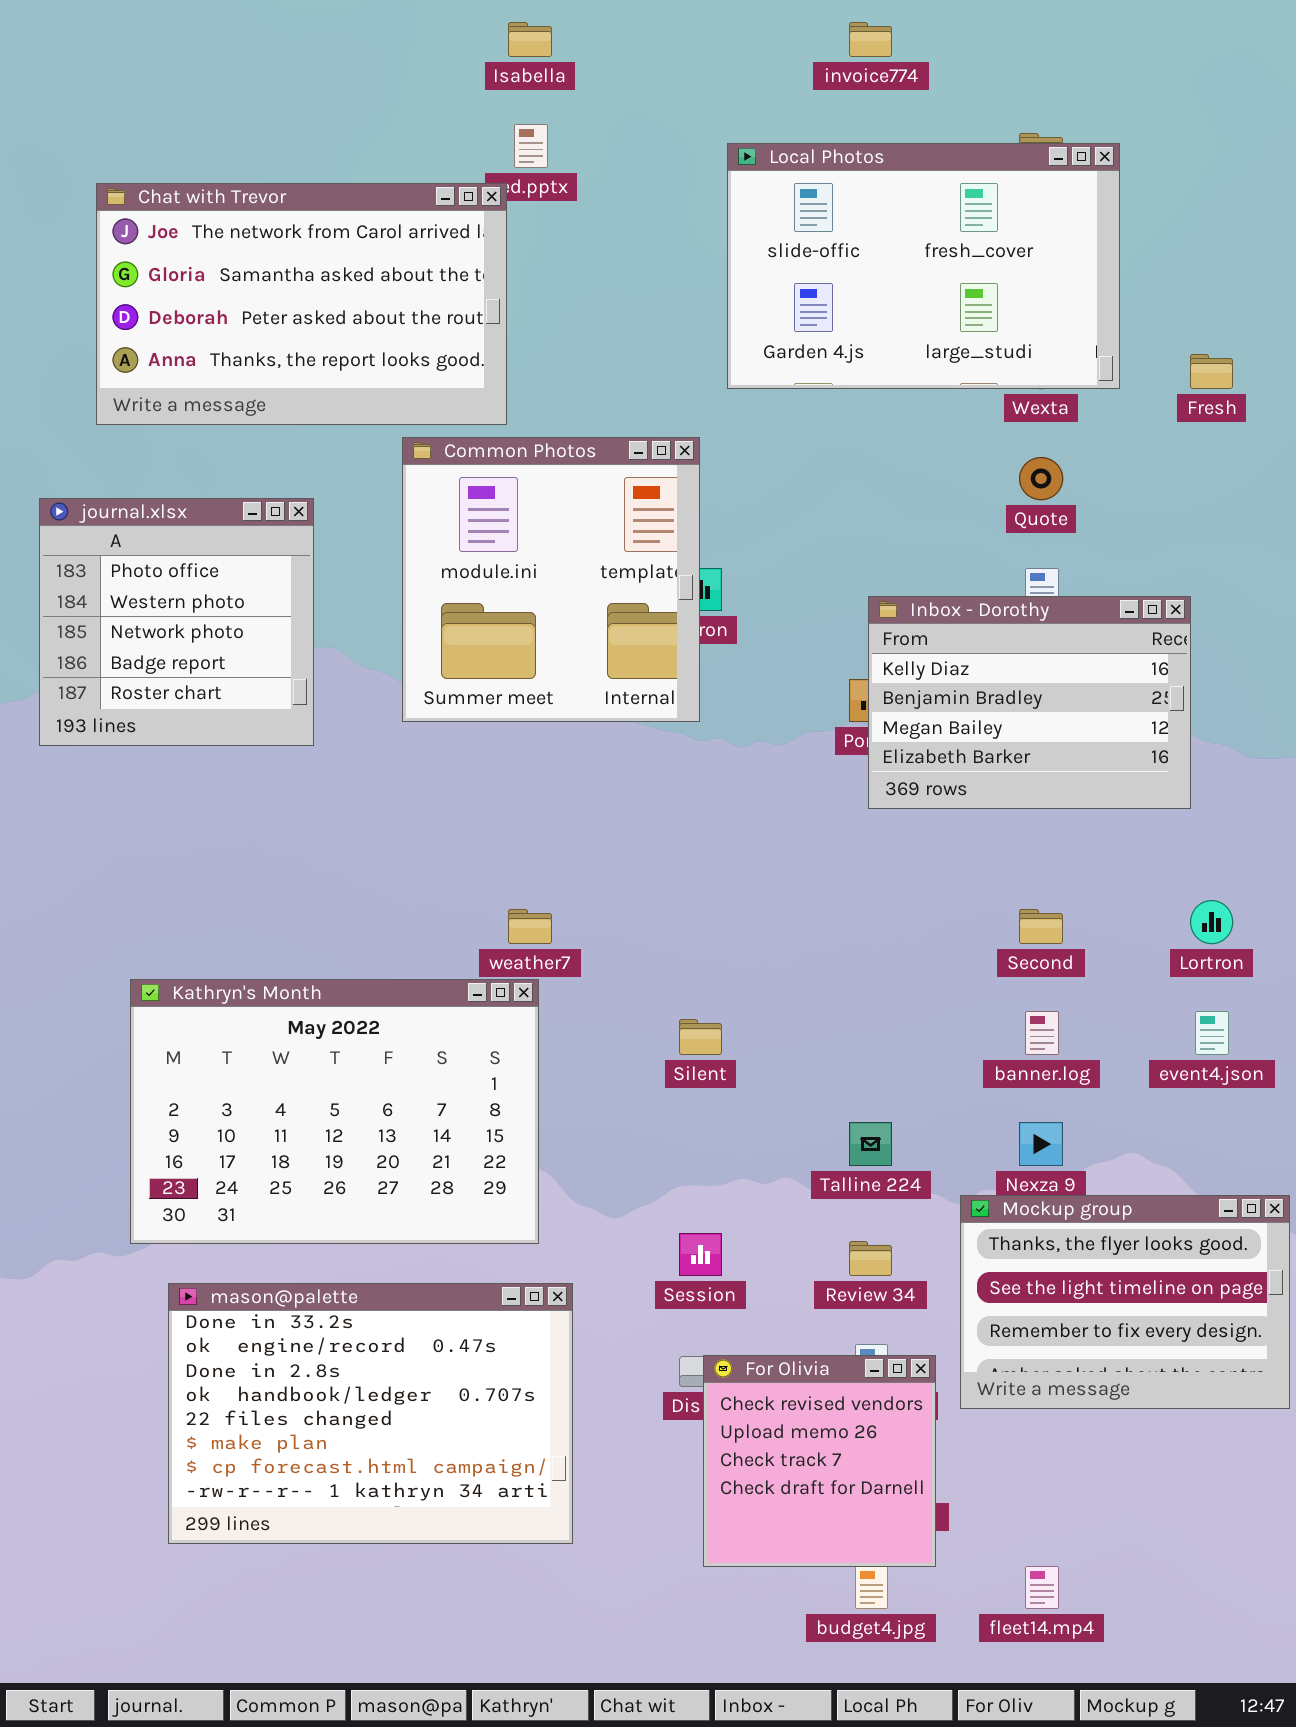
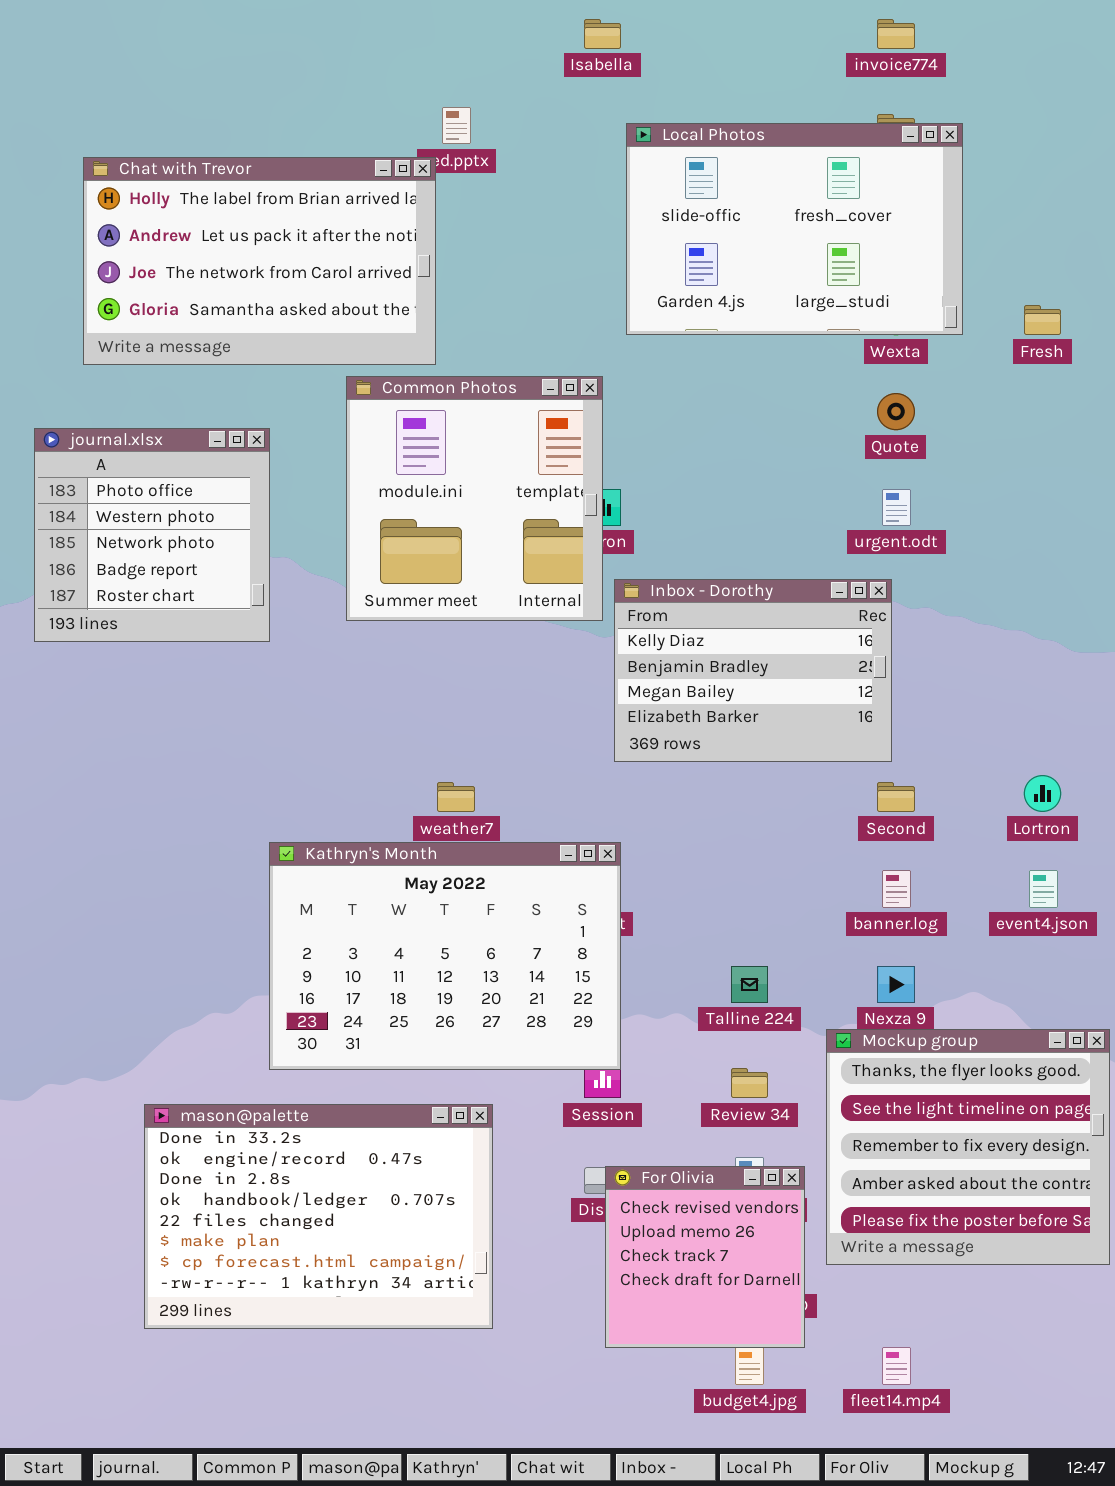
Isabella: [508,22,552,57] -> [584,19,621,49], moved
invoice774: [849,22,892,57] -> [877,19,915,49], moved
Chat with Trevor: [96,183,507,425] -> [83,157,436,365], scrolled up 2 rows
Inbox - Dorothy: [868,596,1191,809] -> [614,579,892,762], moved
Kathryn's Month: [130,979,539,1244] -> [269,842,621,1070], moved
Mockup group: [960,1195,1290,1409] -> [826,1029,1110,1265], resized

